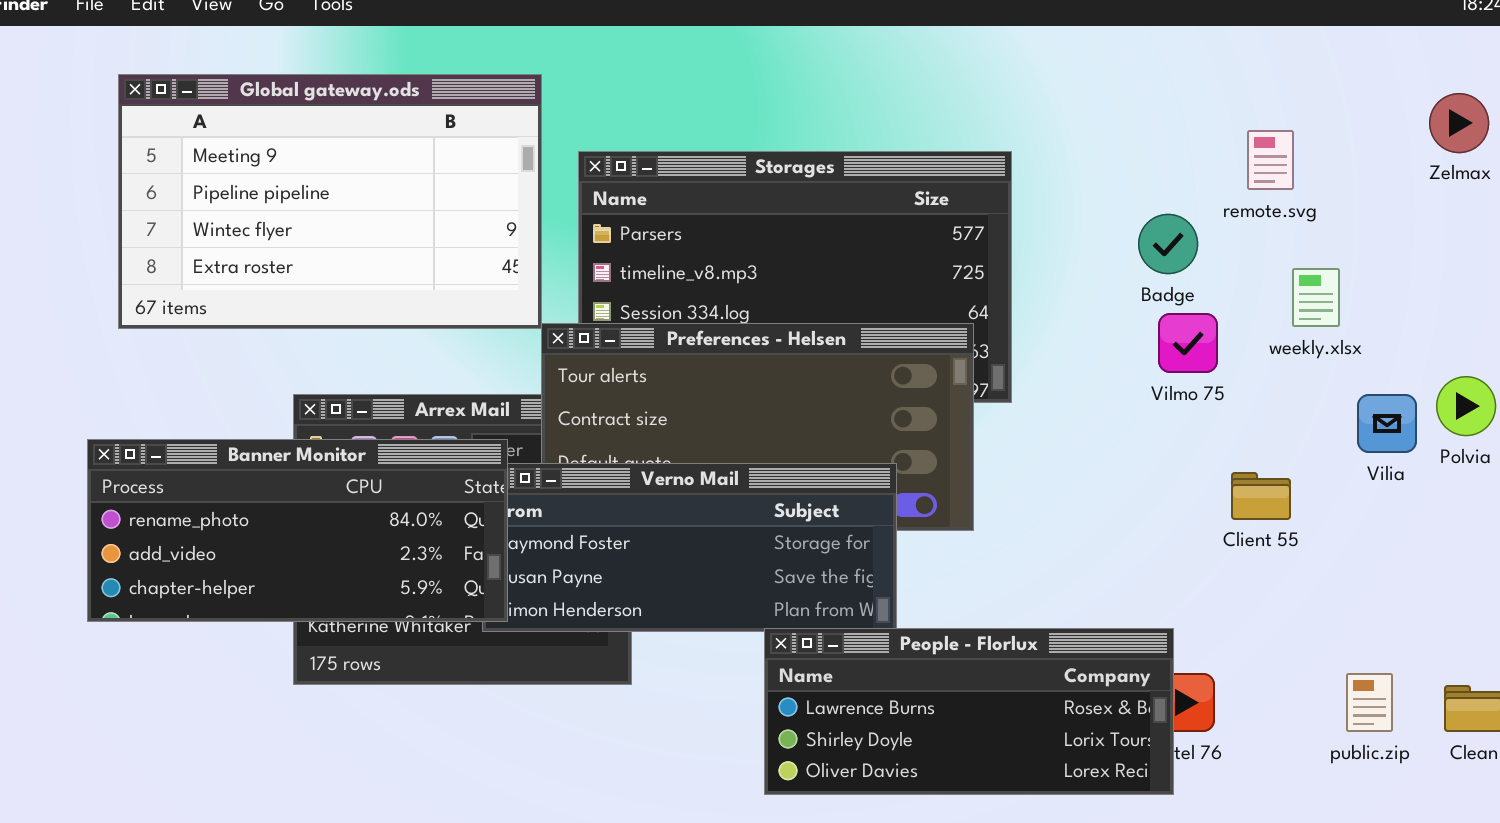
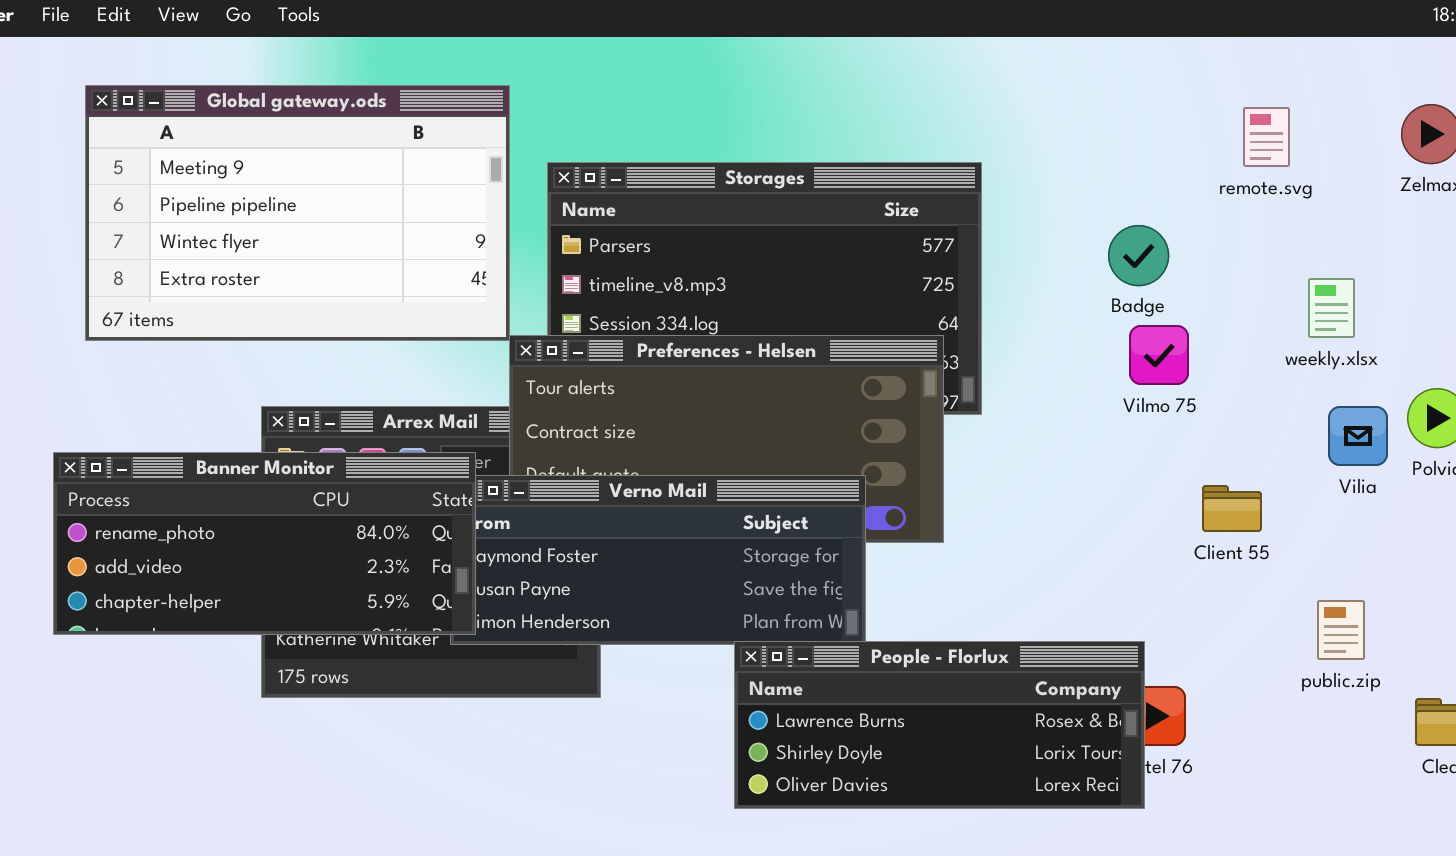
remote.svg: [1247,130,1294,190] -> [1243,107,1290,167], moved
weekly.xlsx: [1292,268,1340,327] -> [1308,278,1355,338], moved
public.zip: [1346,673,1393,732] -> [1317,600,1365,660], moved

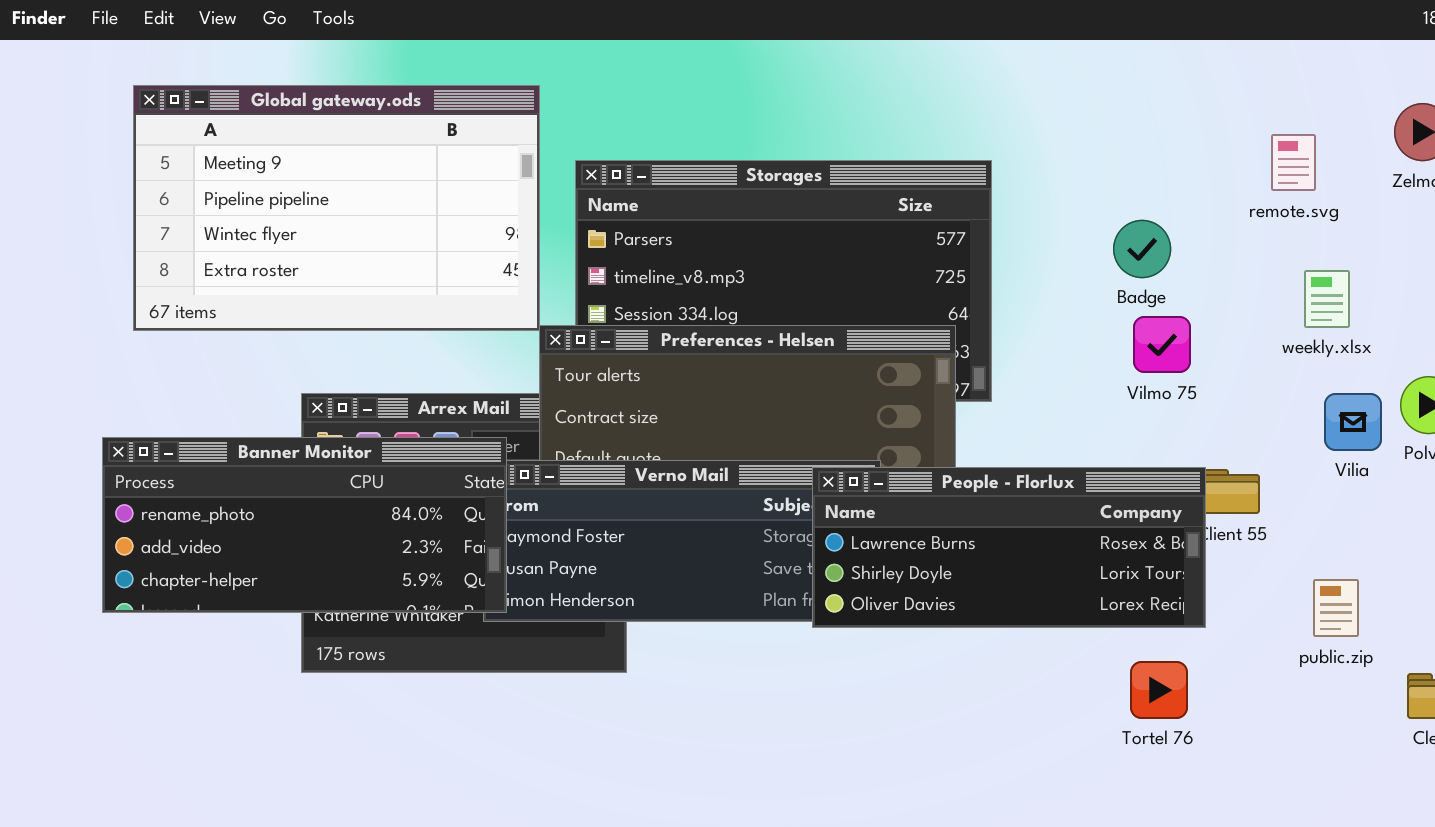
remote.svg: [1243,107,1290,167] -> [1271,134,1316,191], moved
People - Florlux: [734,641,1145,809] -> [812,467,1206,628], moved

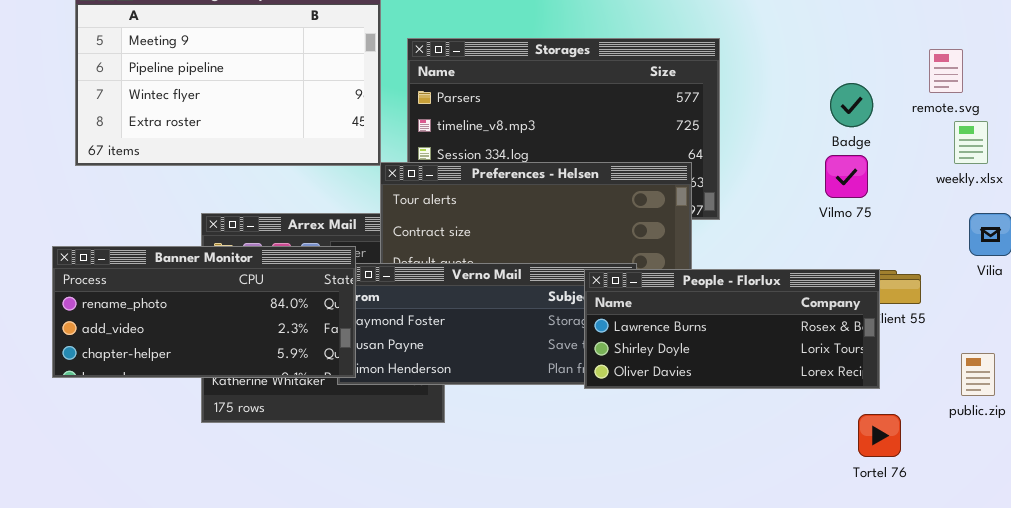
remote.svg: [1271,134,1316,191] -> [929,49,963,93], moved
Badge: [1113,220,1171,278] -> [830,83,873,127], moved
Tortel 76: [1130,661,1188,719] -> [858,414,901,457], moved

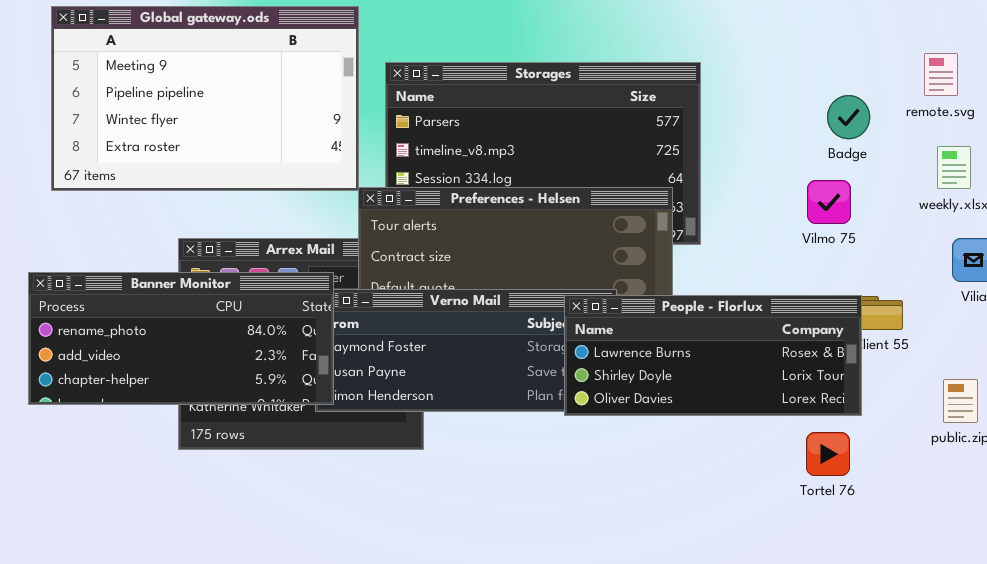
remote.svg: [929,49,963,93] -> [924,53,958,96], moved
Badge: [830,83,873,127] -> [827,95,870,139], moved
Tortel 76: [858,414,901,457] -> [806,432,850,476], moved

